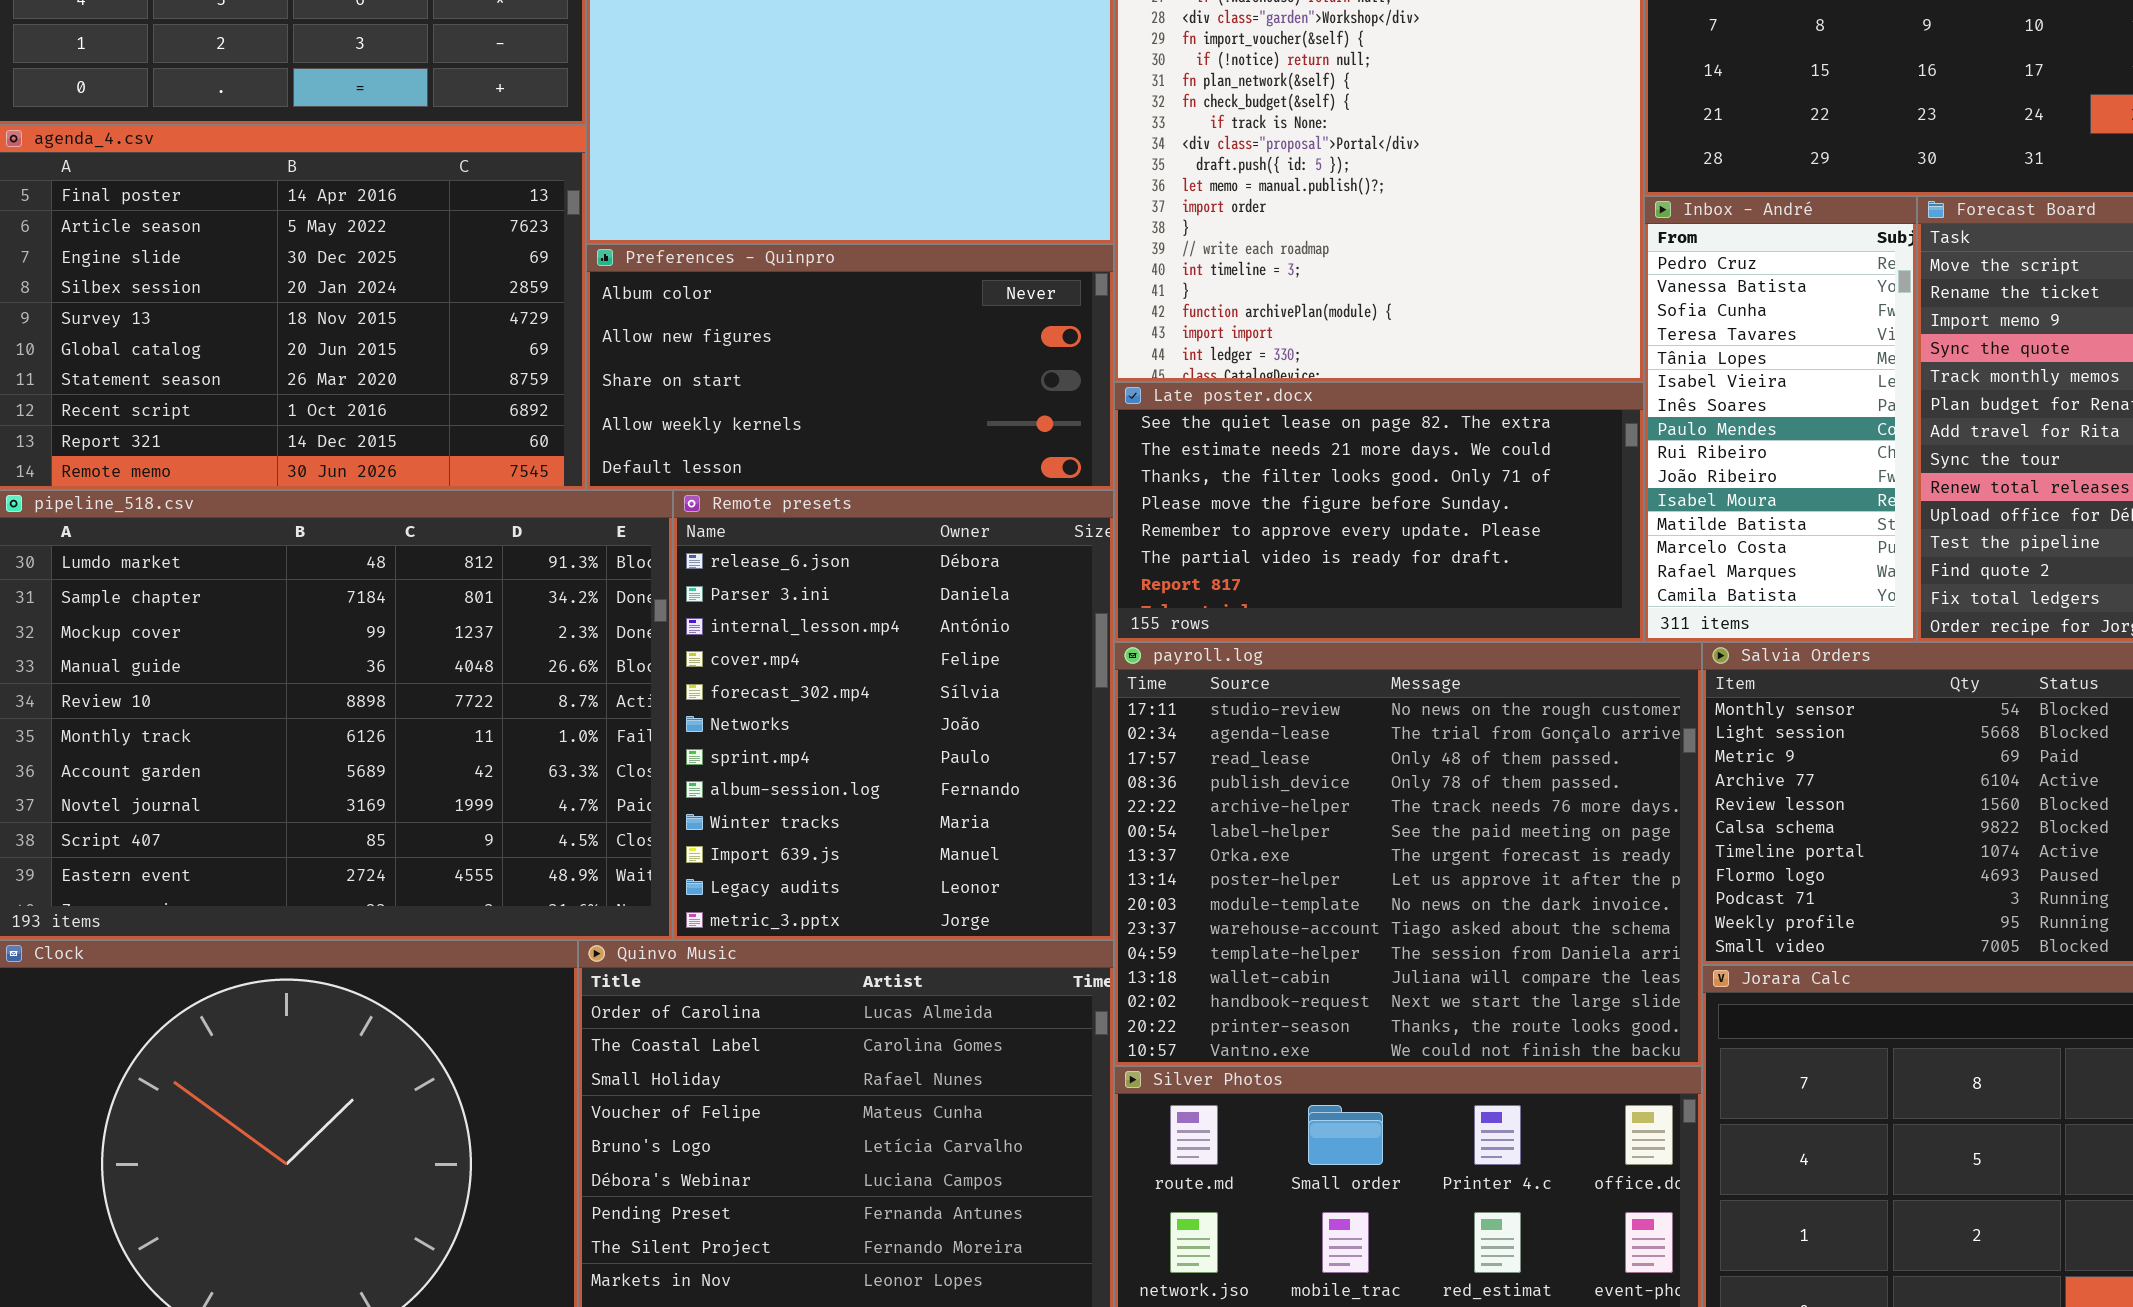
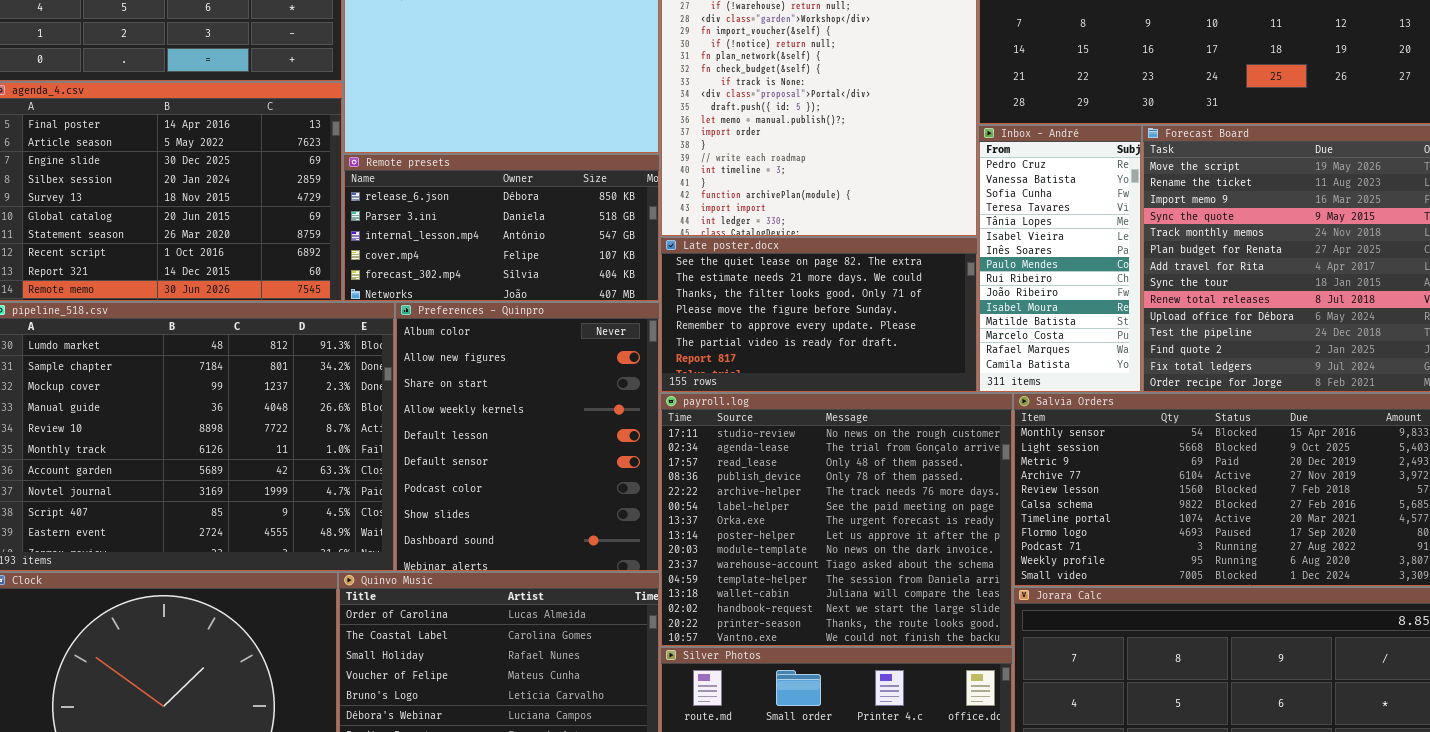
Preferences - Quinpro: [586,244,1114,490] -> [395,302,660,572], moved, resized
Remote presets: [673,490,1114,940] -> [343,154,660,302], moved, resized

